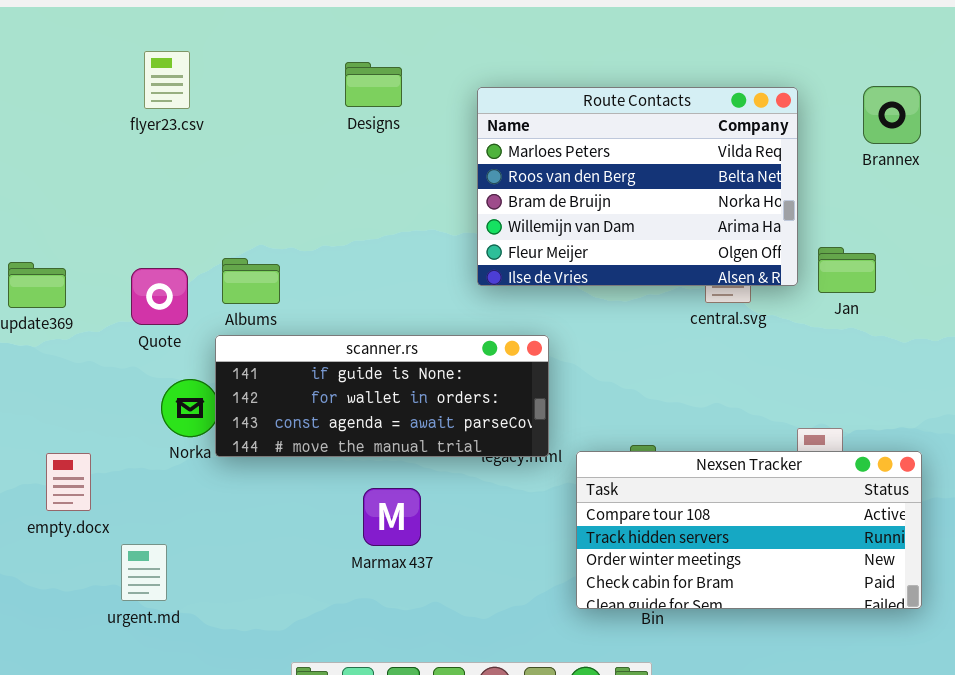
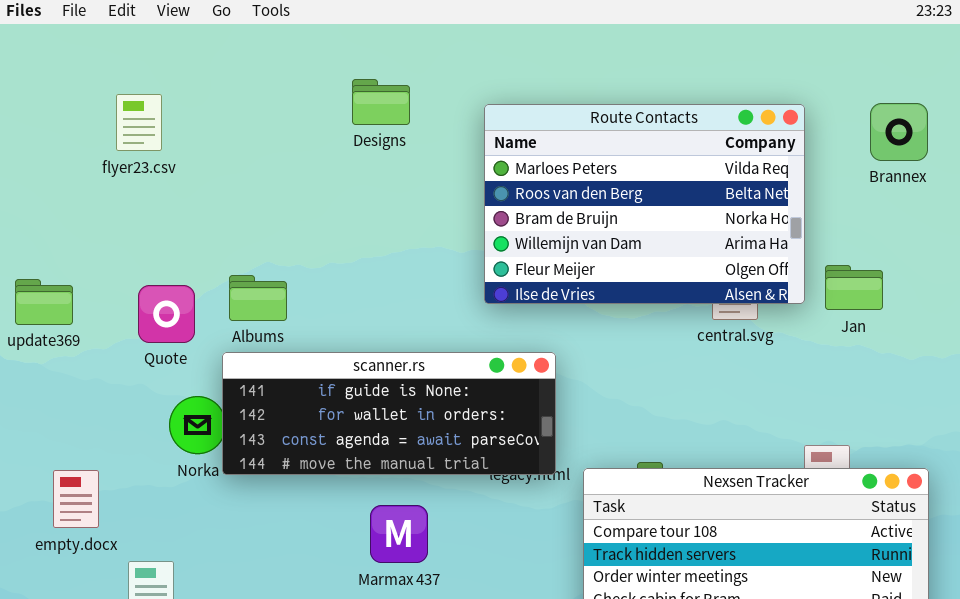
flyer23.csv: [144,51,190,109] -> [116,94,162,151], moved

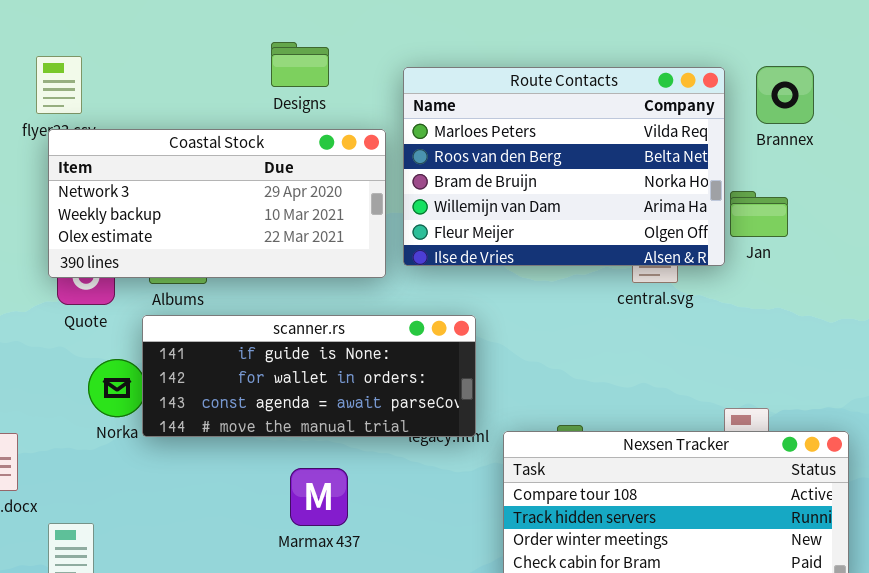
Brannex: [870,103,928,161] -> [756,66,814,124], moved
Coastal Stock: none -> [48,129,386,278], opened
Jan: [825,265,883,310] -> [730,191,788,237], moved

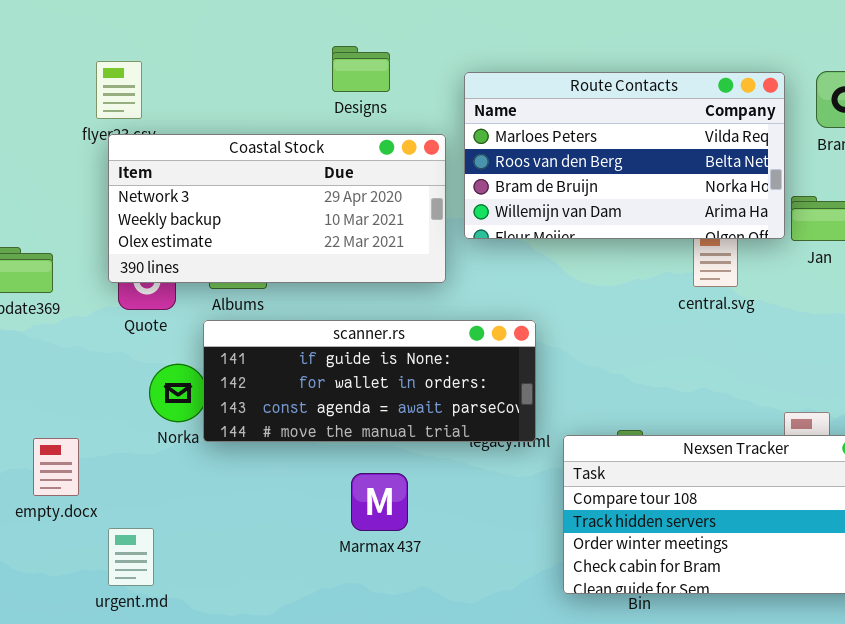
Route Contacts: [403,67,725,266] -> [464,72,785,239], resized

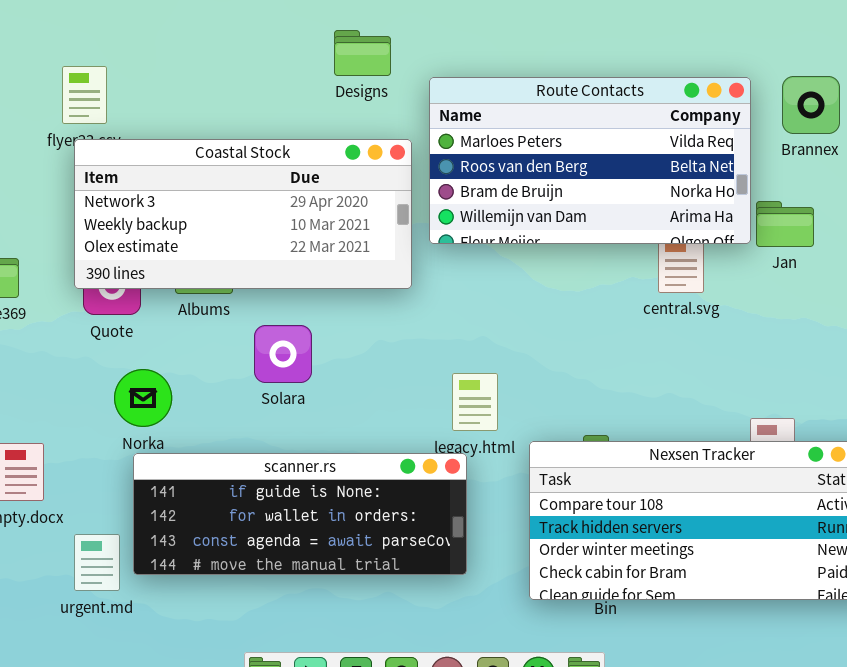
Designs: [332,46,390,92] -> [334,30,391,76], moved
scanner.rs: [203,320,536,442] -> [133,453,467,575], moved

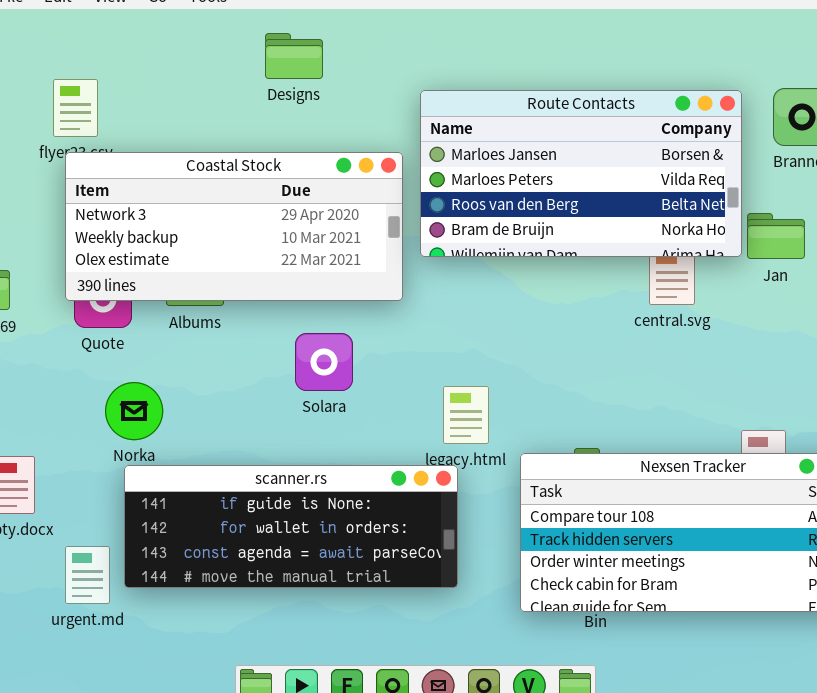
Designs: [334,30,391,76] -> [265,33,323,79], moved
Route Contacts: [429,77,751,244] -> [420,90,742,257], scrolled up 1 row
Solara: [254,325,312,383] -> [295,333,353,391], moved

